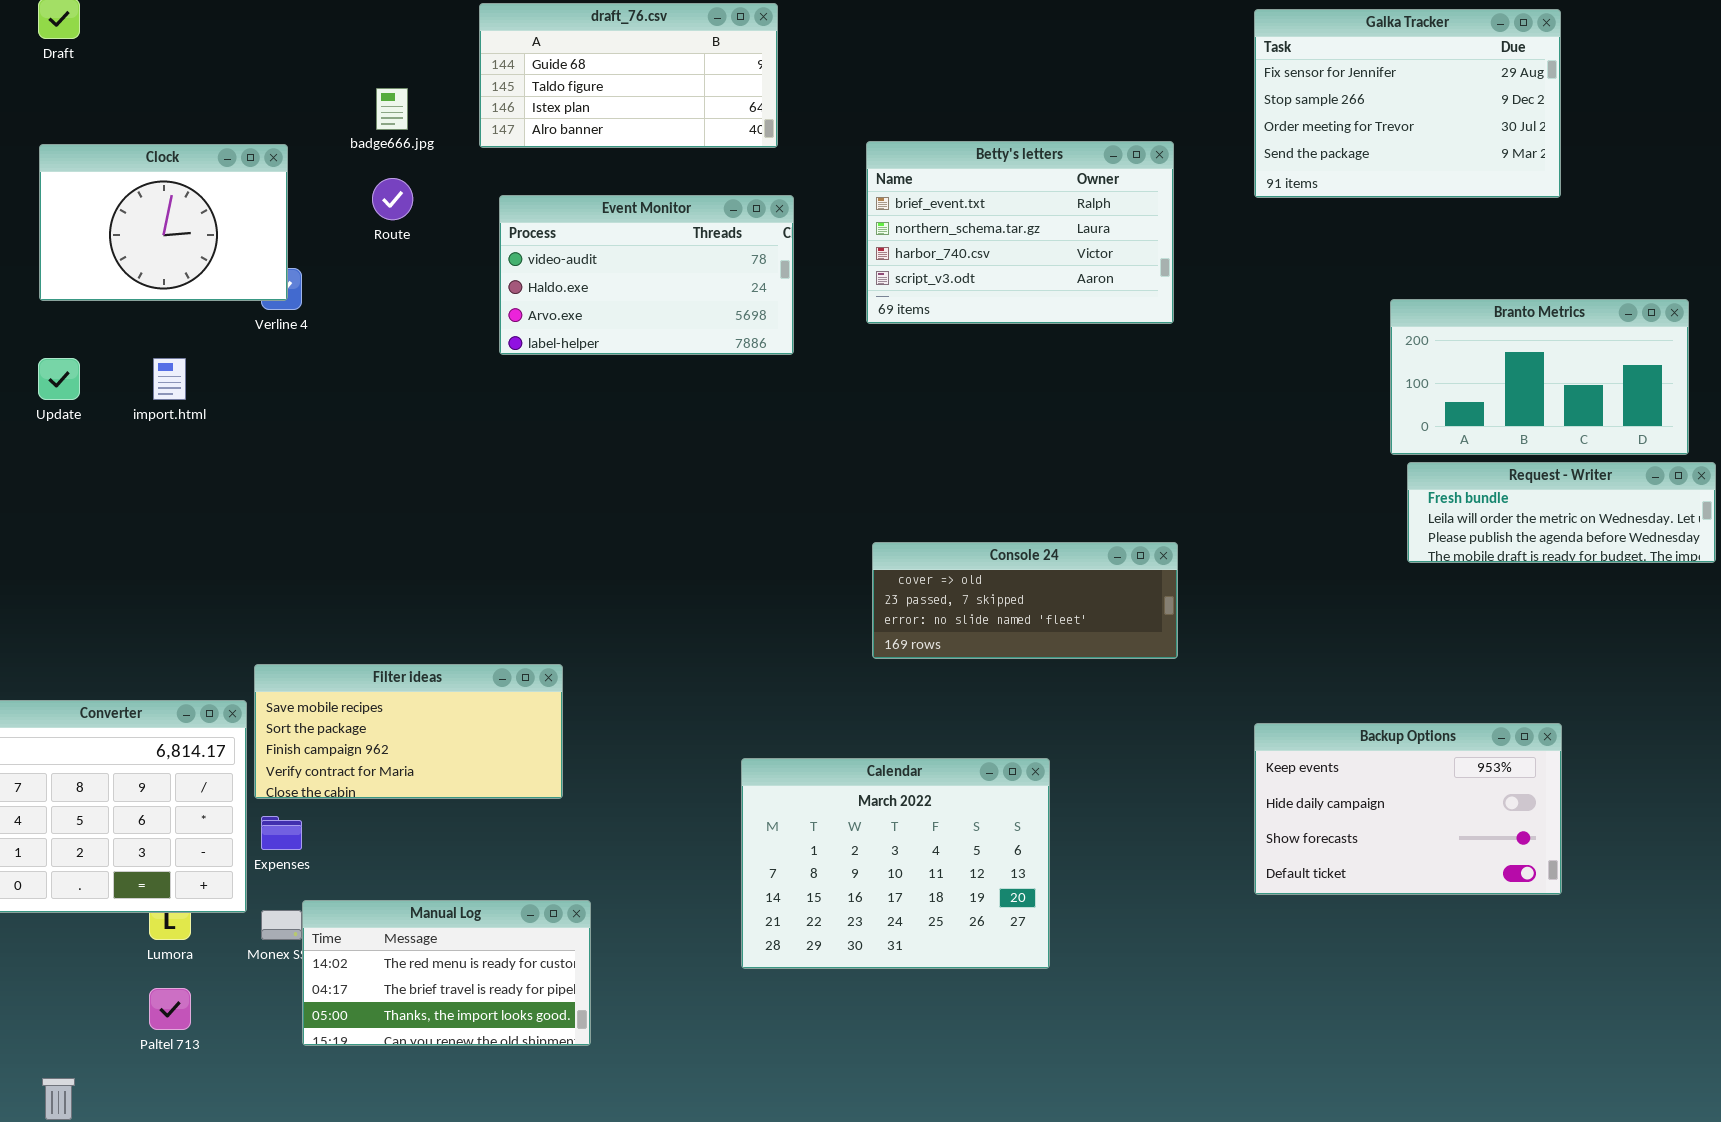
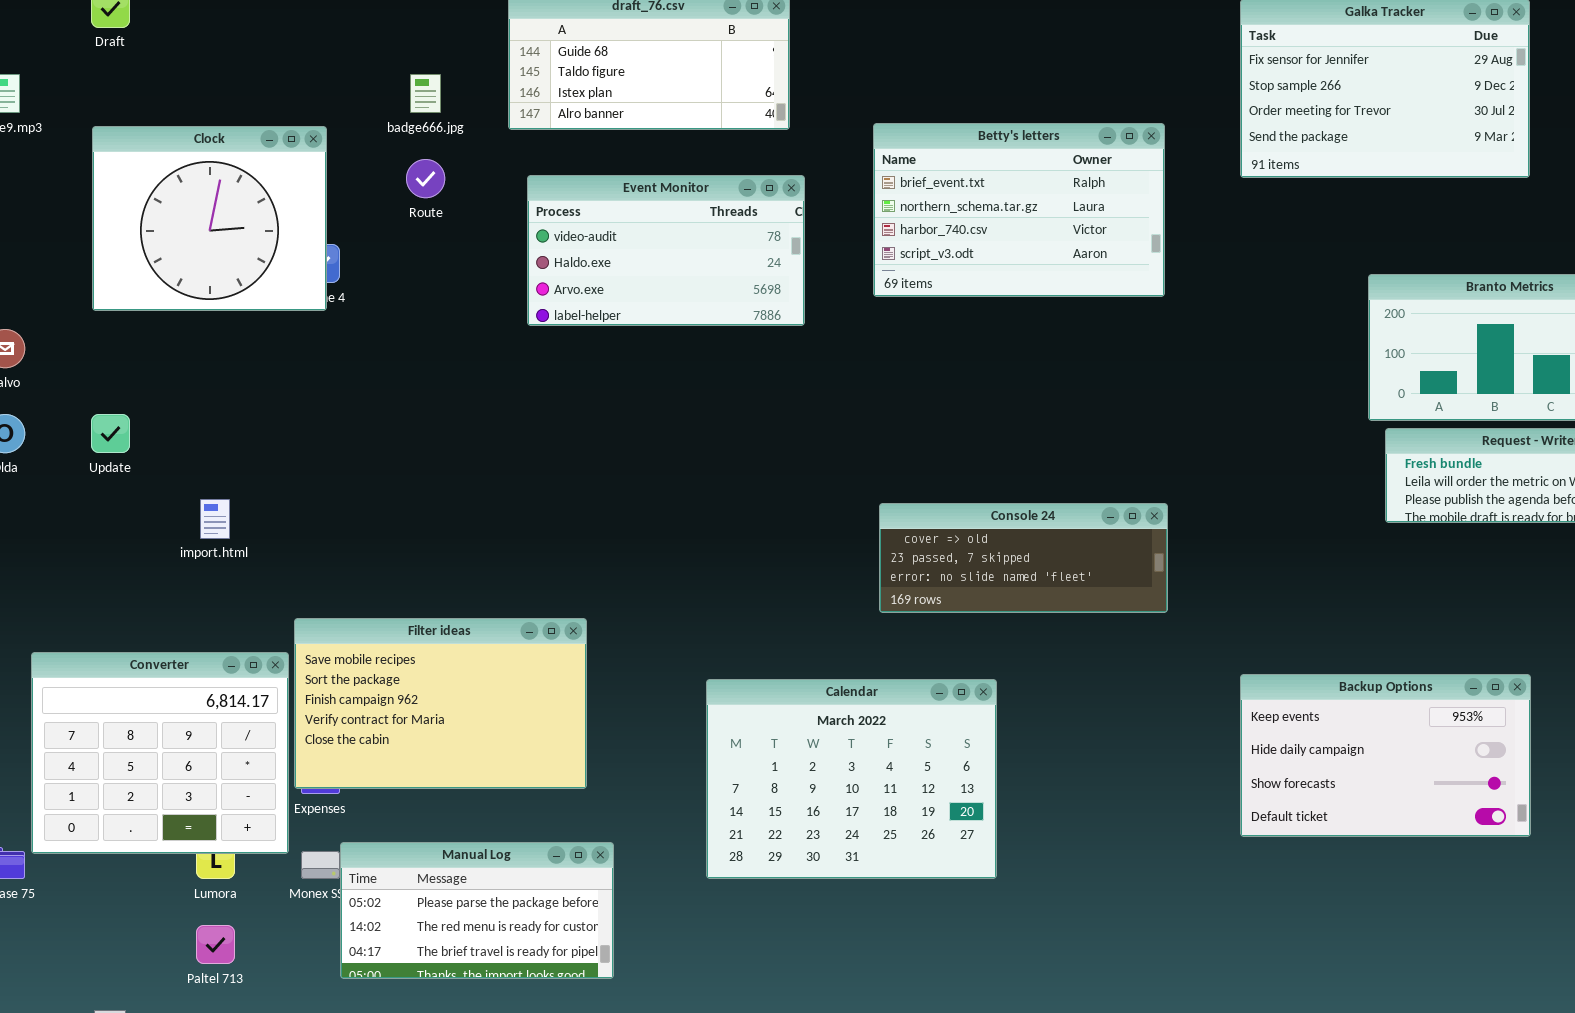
Clock: [39,144,288,301] -> [92,126,327,311], resized
Update: [38,358,80,400] -> [91,414,130,453], moved
import.html: [153,358,186,400] -> [200,499,230,539], moved
Filter ideas: [254,664,563,799] -> [294,618,587,789], resized
Calendar: [741,758,1050,969] -> [706,679,997,879], moved
Manual Log: [302,900,591,1046] -> [340,842,614,979], scrolled up 1 row

